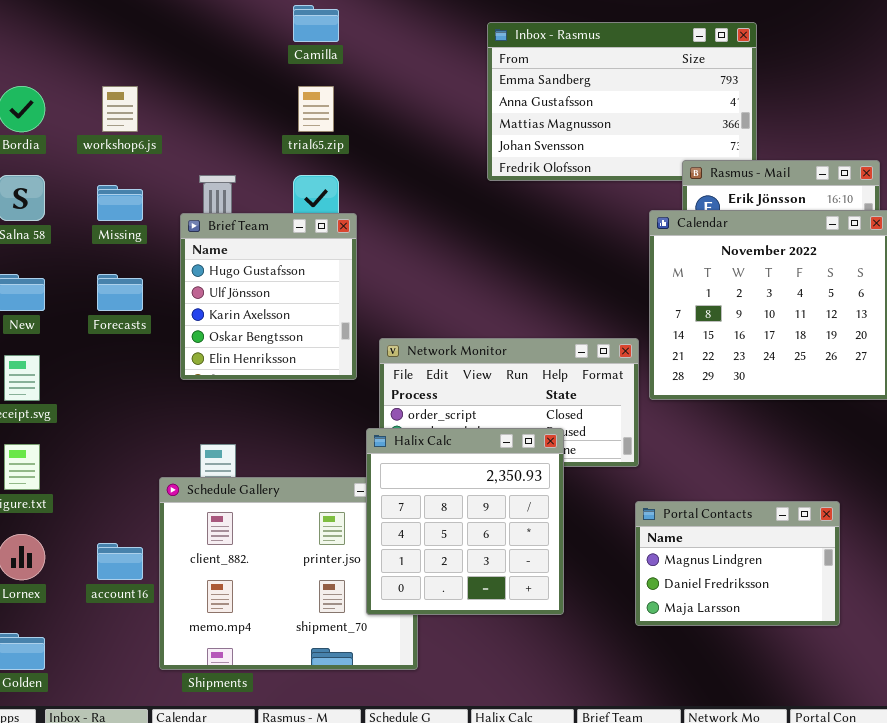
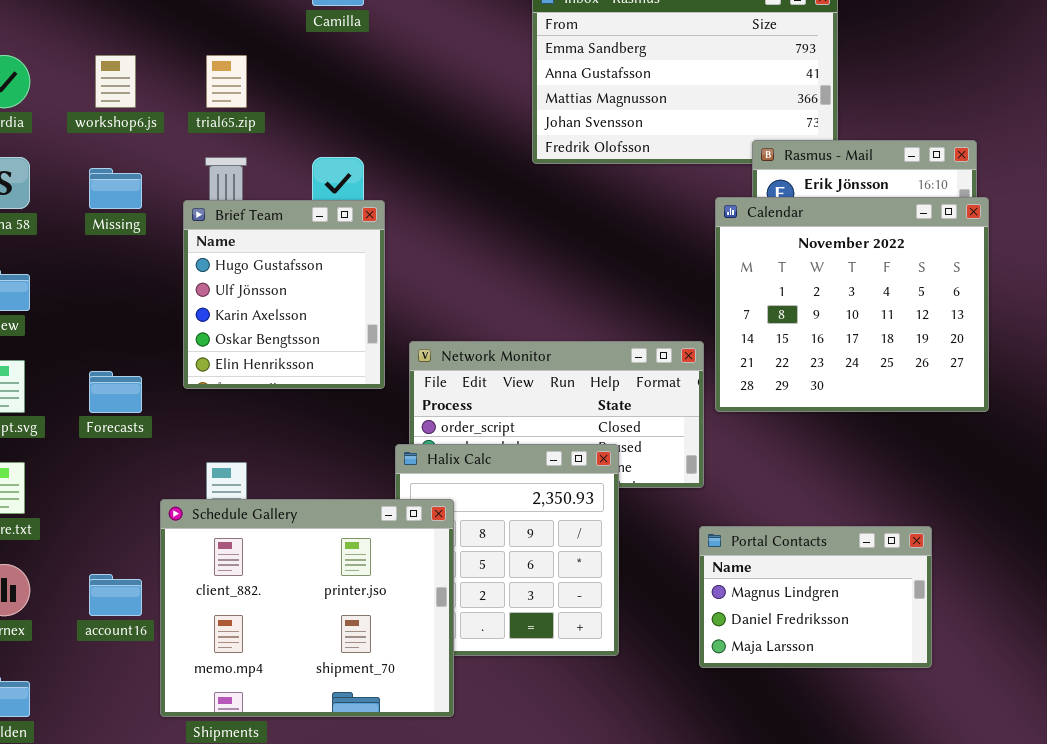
trial65.zip: [298,86,334,132] -> [206,55,247,108], moved
Forecasts: [97,274,143,311] -> [89,371,142,413], moved
Schedule Gallery: [159,477,418,670] -> [160,499,454,717], raised

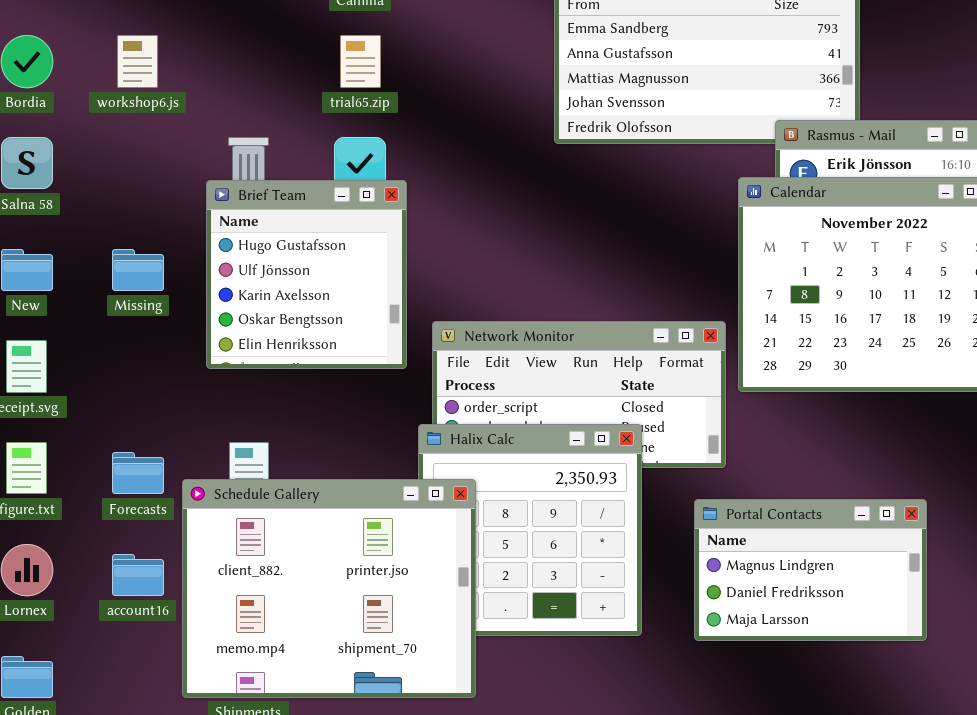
trial65.zip: [206,55,247,108] -> [340,35,381,88], moved
Missing: [89,168,142,209] -> [112,249,164,291], moved
Forecasts: [89,371,142,413] -> [112,452,164,494], moved
Portal Contacts: [699,526,932,668] -> [694,499,927,641], moved

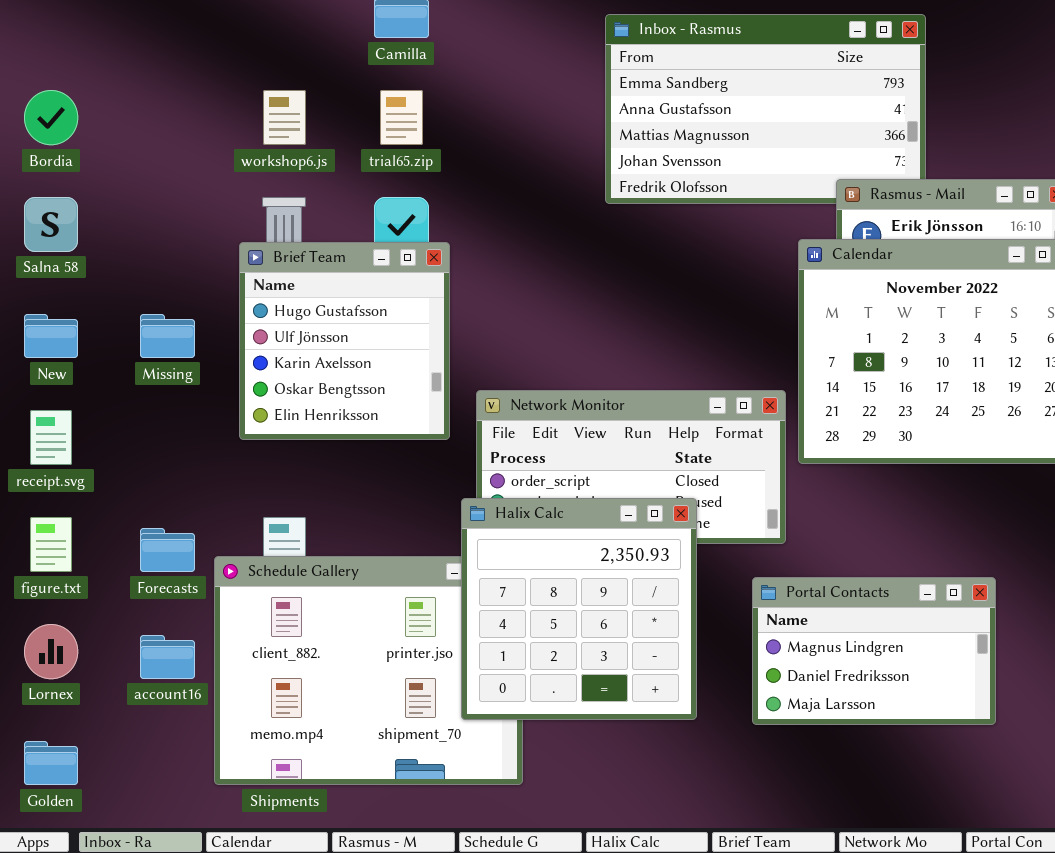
workshop6.js: [117,35,158,88] -> [263,90,306,145], moved
Halix Calc: [418,424,642,636] -> [461,498,697,720], raised

